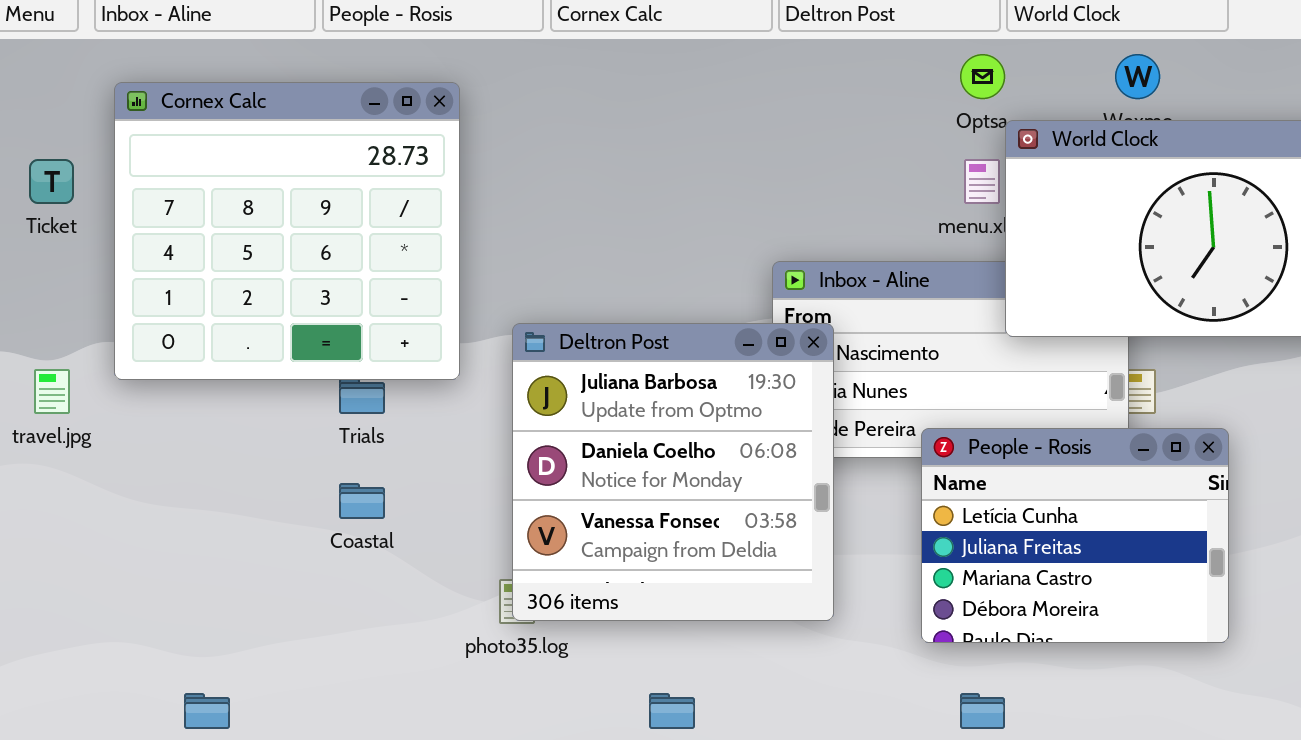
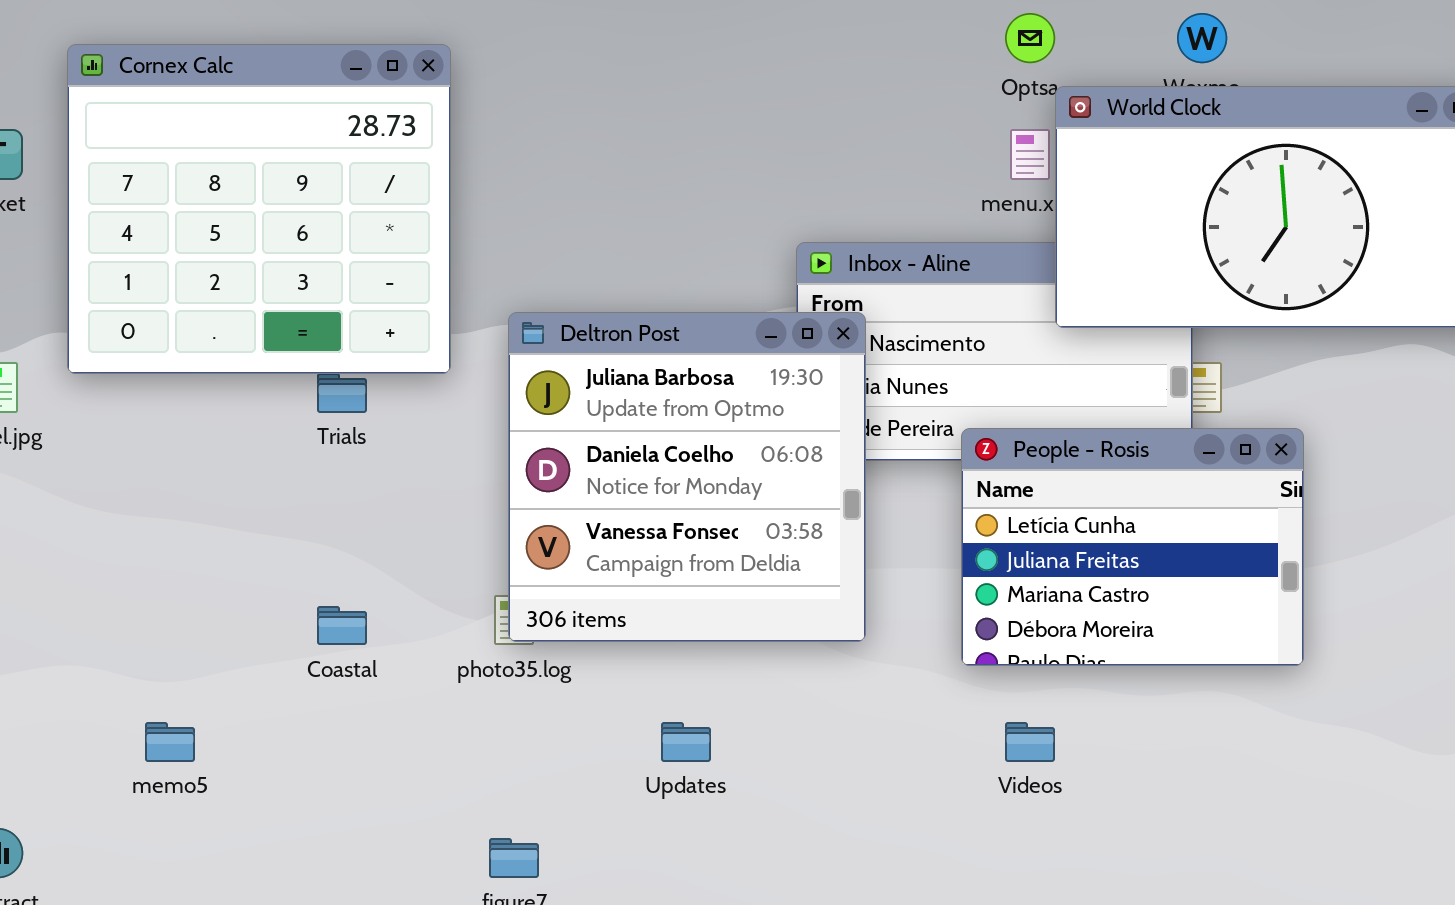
Coastal: [339,483,385,519] -> [317,606,367,645], moved

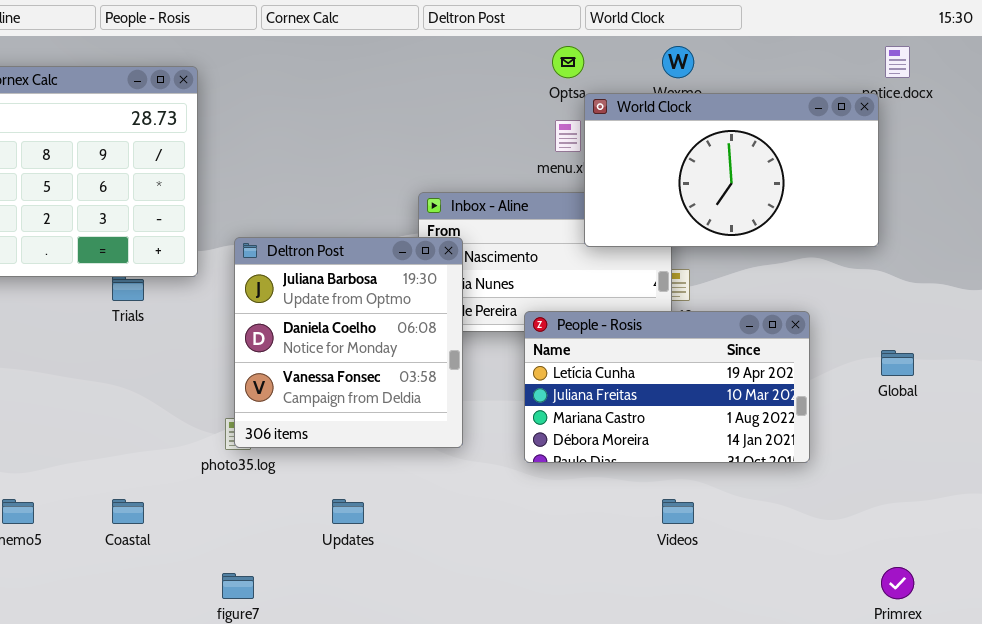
People - Rosis: [961,428,1304,666] -> [524,311,810,463], resized
Coastal: [317,606,367,645] -> [112,499,144,524], moved
Videos: [1005,722,1055,762] -> [662,499,694,524], moved

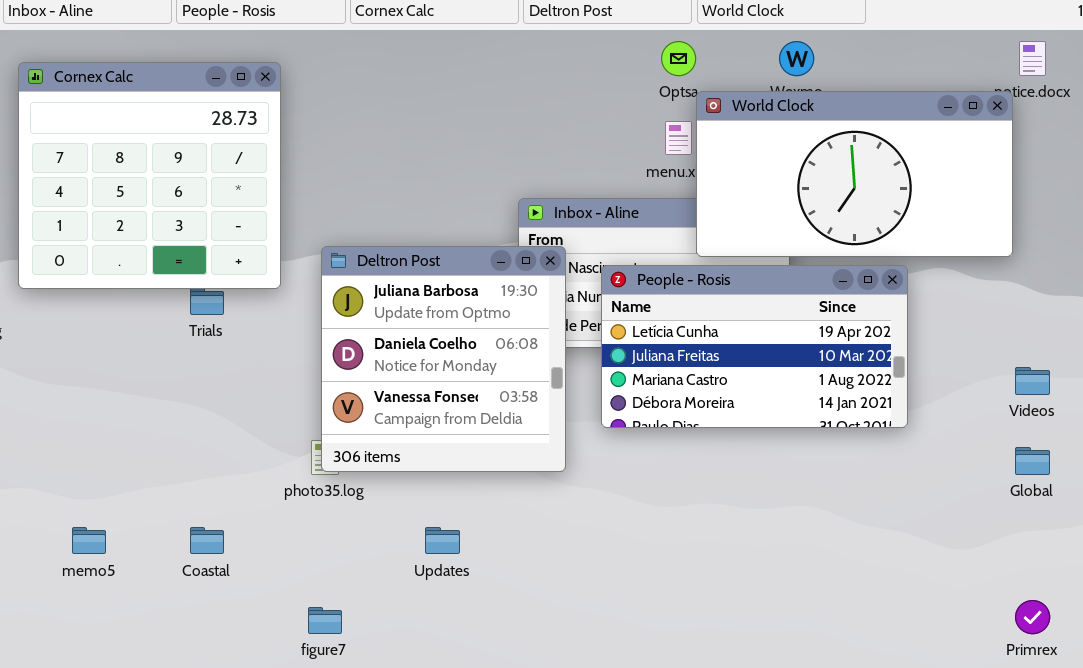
People - Rosis: [524,311,810,463] -> [601,265,908,428], moved
Global: [881,350,914,376] -> [1015,447,1050,475], moved
Videos: [662,499,694,524] -> [1015,367,1050,395], moved

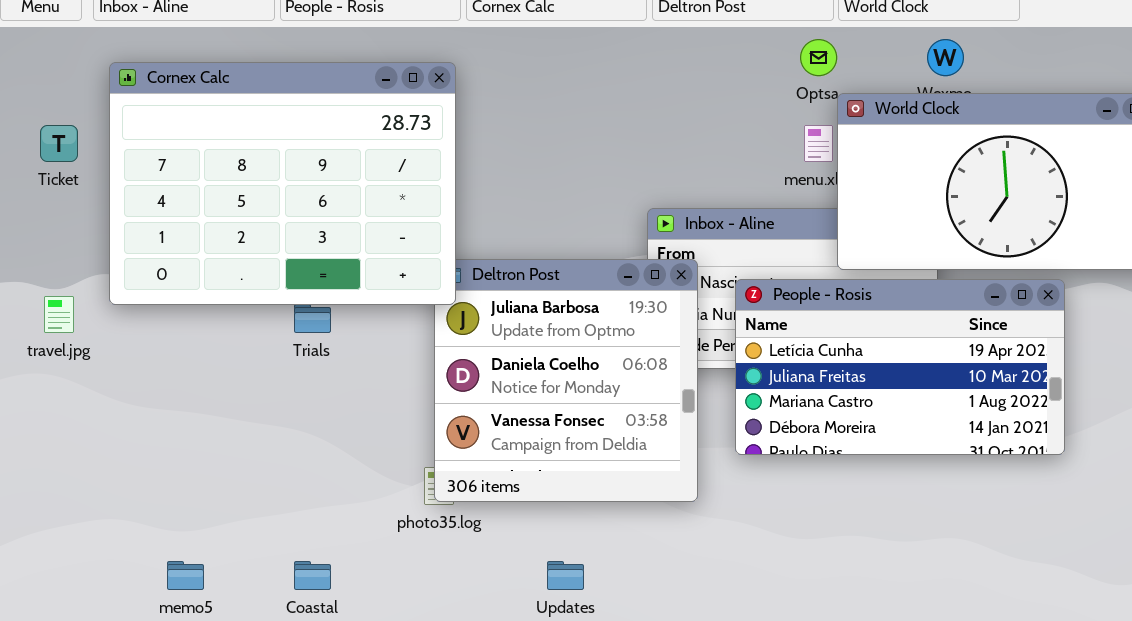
Cornex Calc: [18,62,281,289] -> [109,62,456,305], resized

